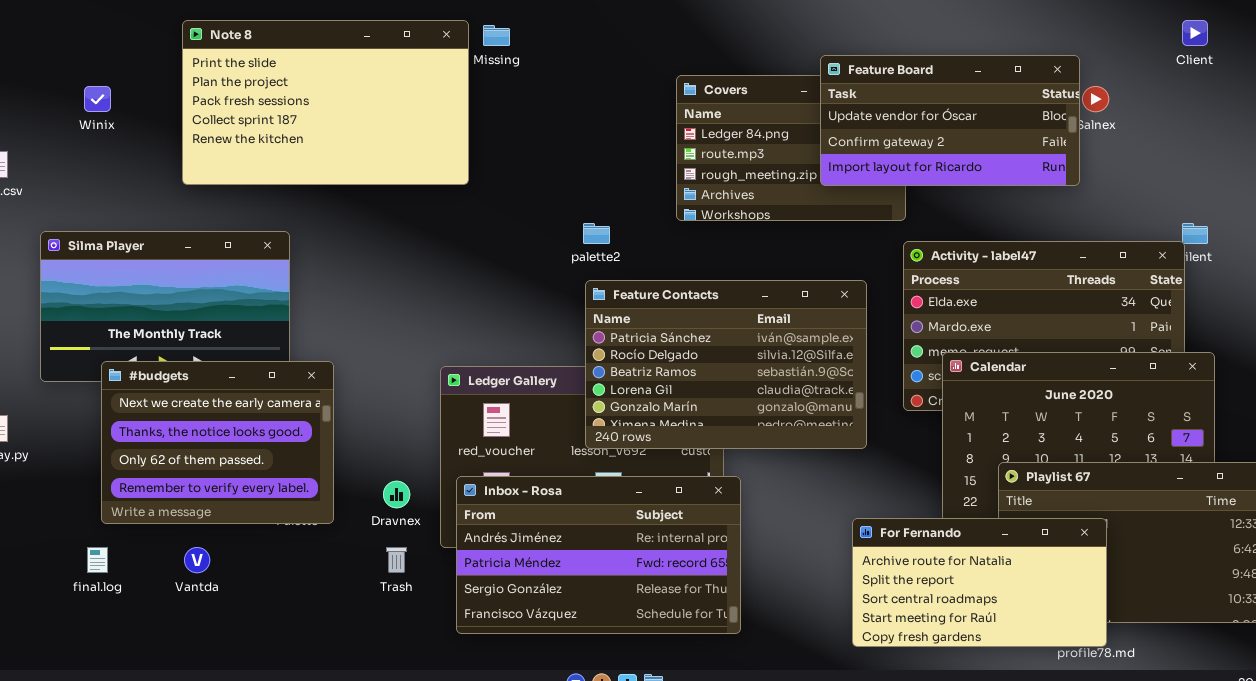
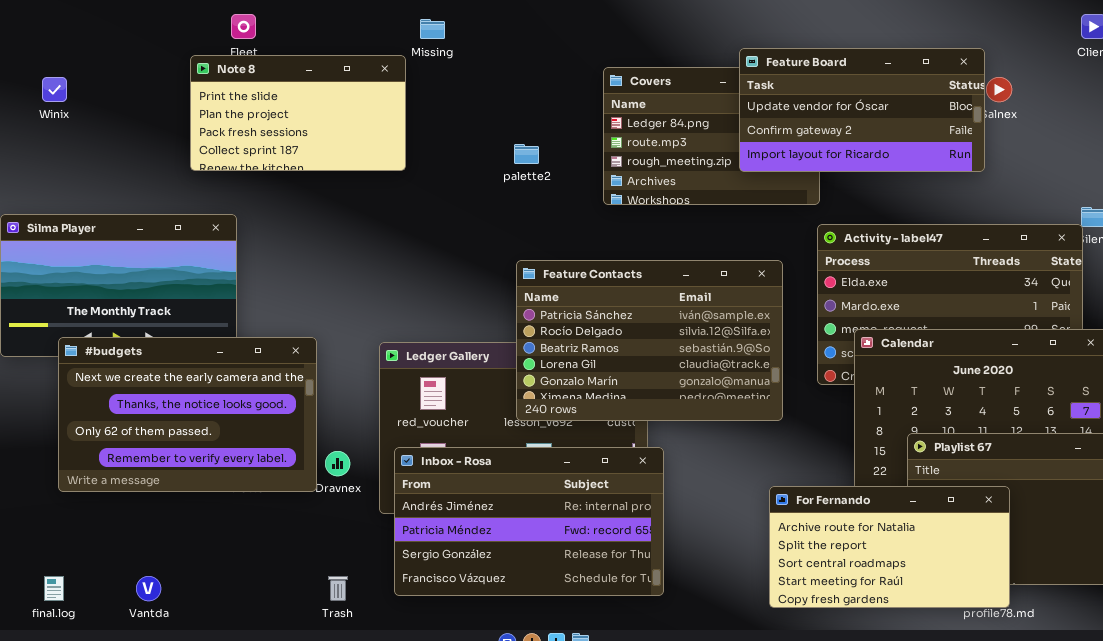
Note 8: [182,20,469,185] -> [190,55,406,171], resized
palette2: [583,223,610,244] -> [514,144,539,164], moved
#budgets: [101,361,334,524] -> [58,337,317,492], resized
final.log: [87,547,108,573] -> [44,576,64,601], moved
Vantda: [184,547,210,573] -> [136,576,161,601], moved
Trash: [386,547,407,573] -> [328,576,348,601], moved

